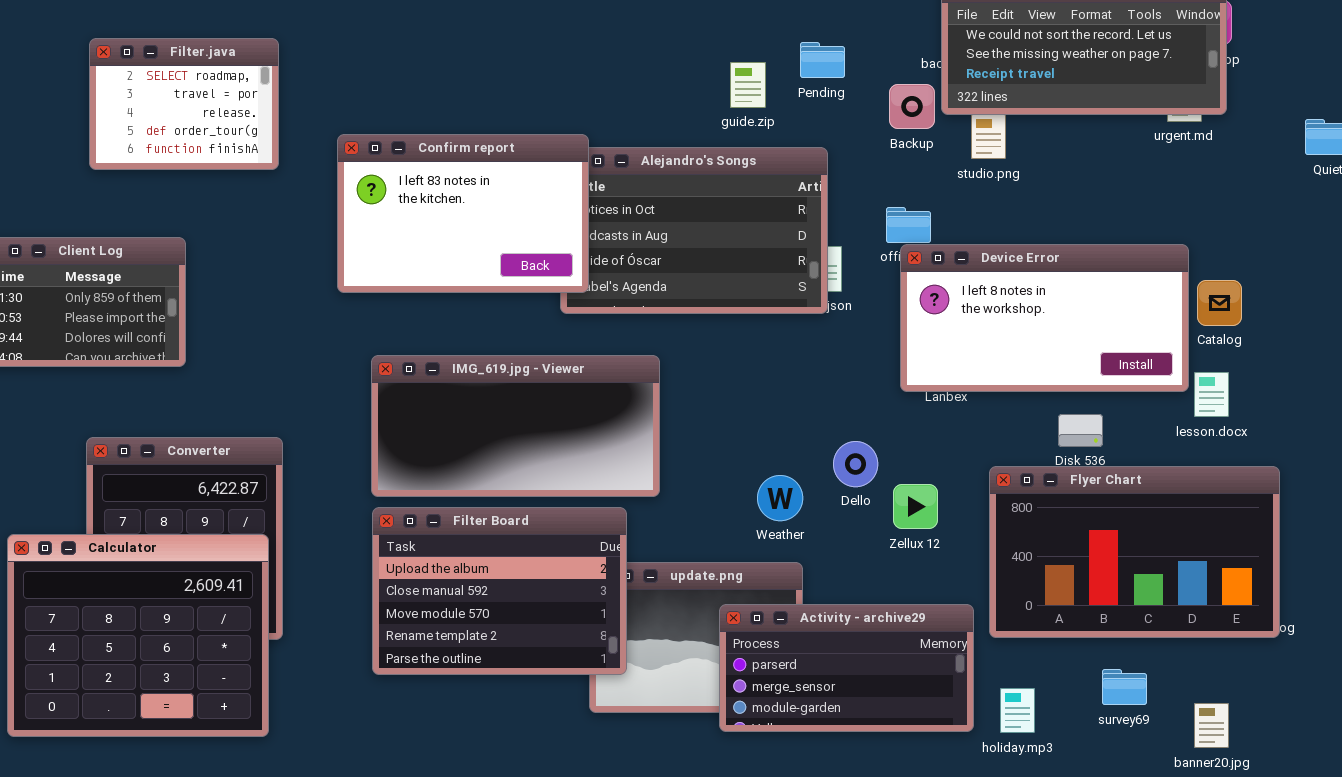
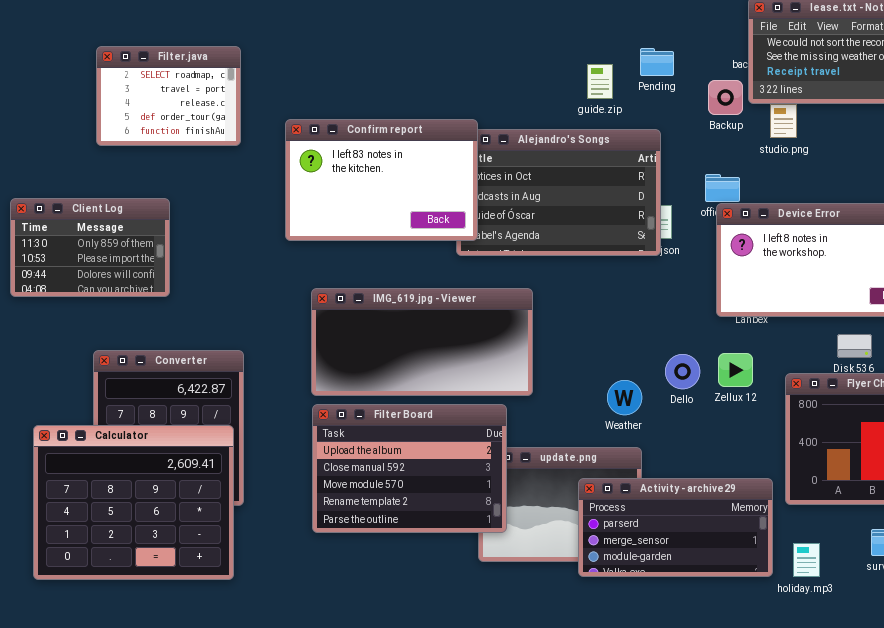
Zellux 12: [893,484,938,529] -> [718,353,753,387], moved

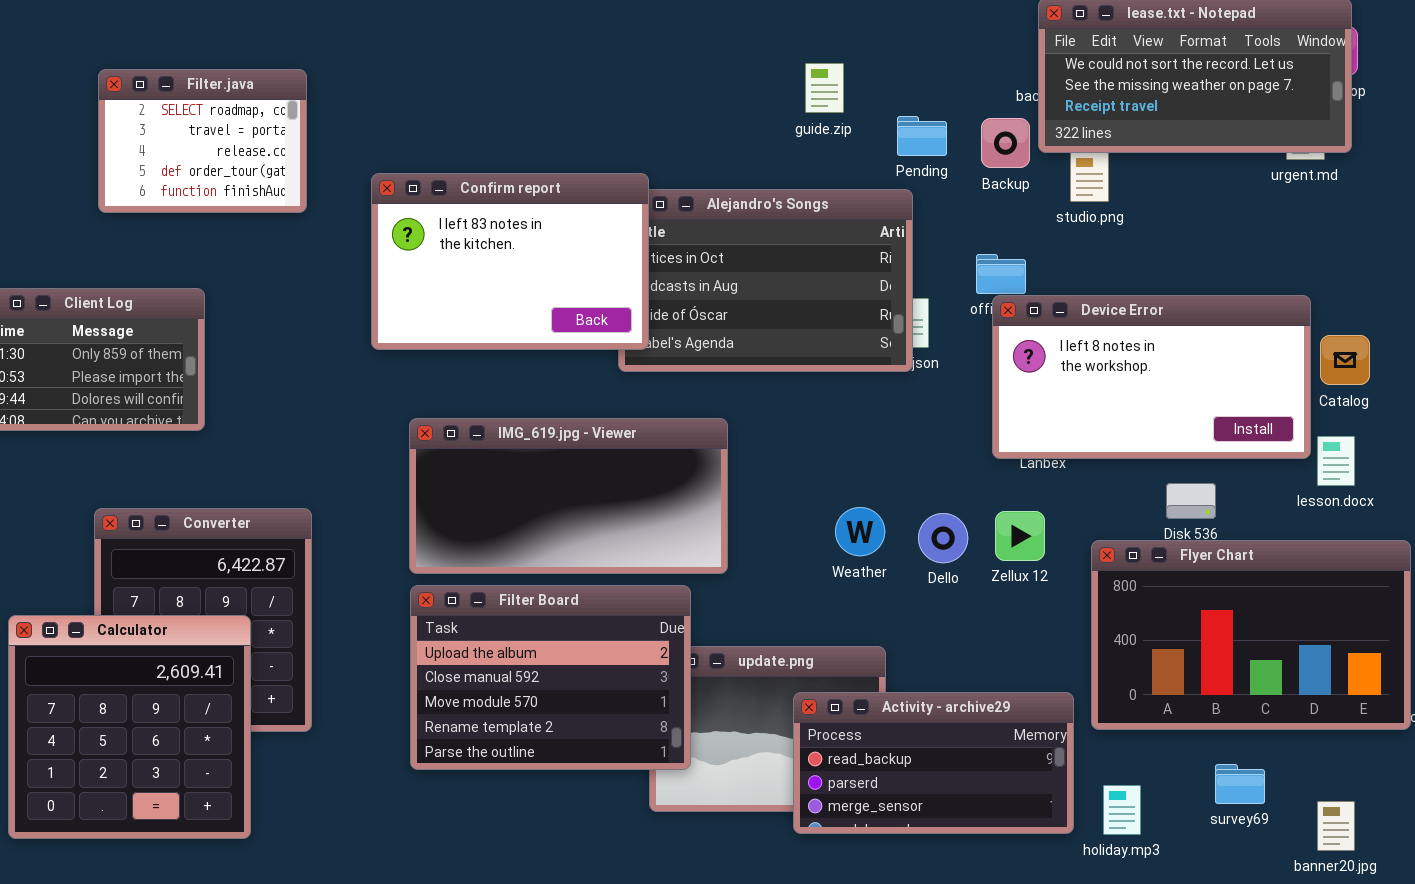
Pending: [640,48,674,76] -> [897,116,947,156], moved
guide.zip: [587,64,613,99] -> [805,63,844,113], moved
Weather: [607,380,642,415] -> [835,507,885,556], moved
Calculator: [33,425,234,580] -> [8,615,251,839], resized
Activity - archive29: [578,478,773,577] -> [793,692,1074,834], scrolled up 1 row

